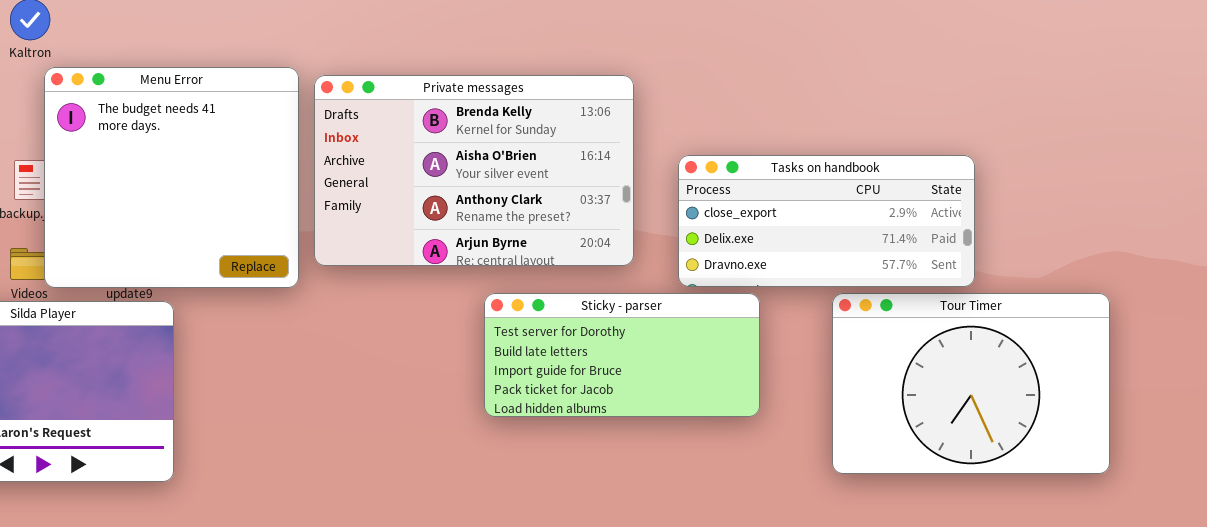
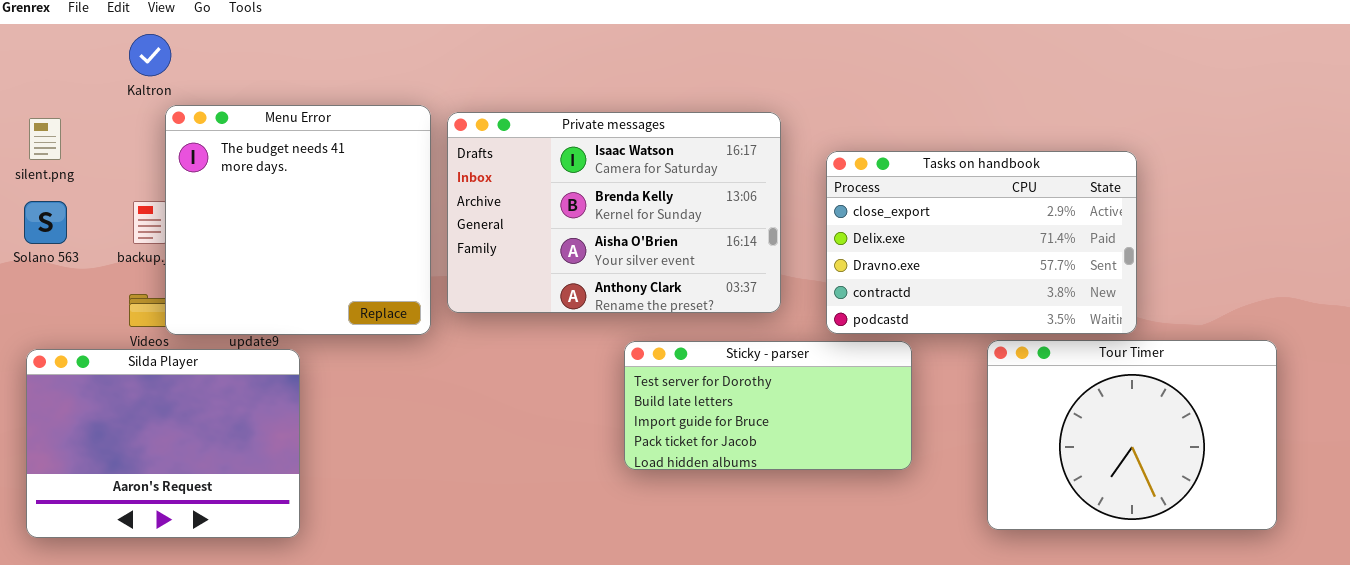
Private messages: [314,75,634,266] -> [447,112,781,313], scrolled up 1 row
Tasks on handbook: [678,155,975,287] -> [826,151,1137,334], resized

